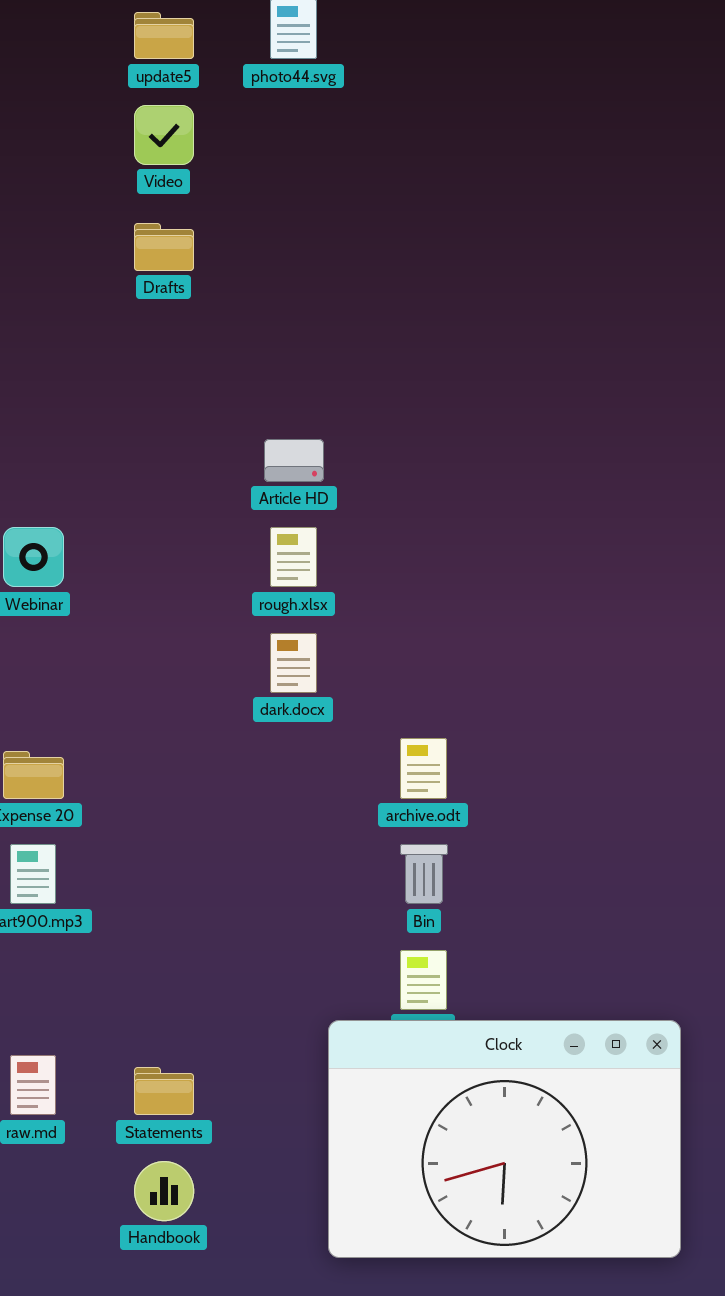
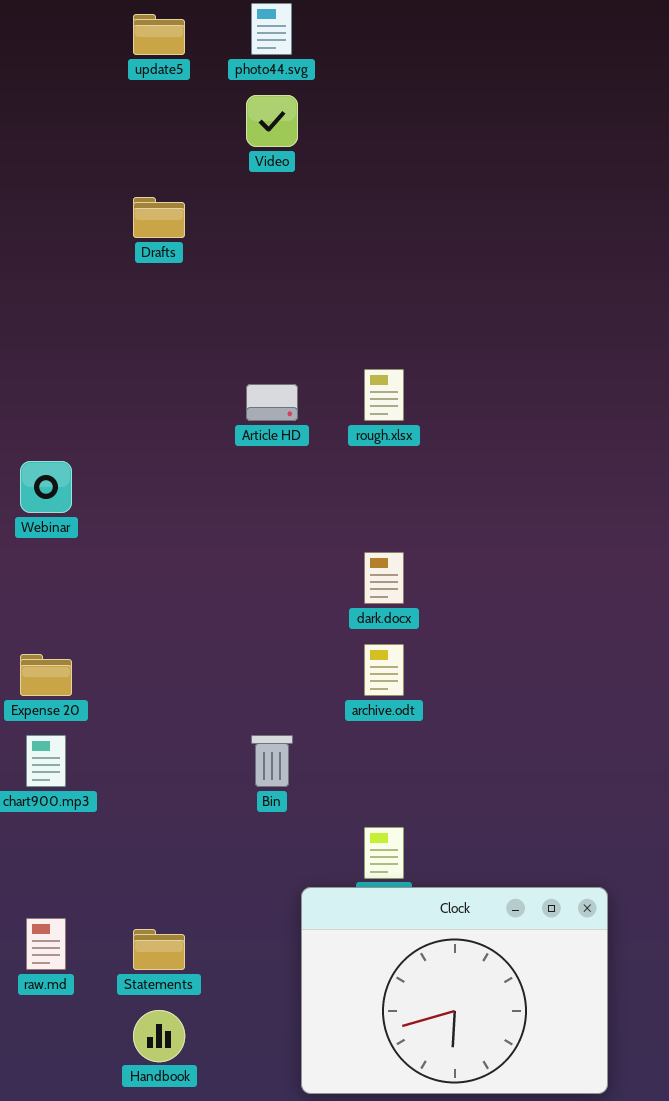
Video: [134,105,194,165] -> [246,95,298,147], moved
rough.xlsx: [270,527,317,587] -> [364,369,404,421], moved
dark.docx: [270,633,317,693] -> [364,552,404,604], moved
Bin: [400,844,448,904] -> [251,735,293,787], moved

